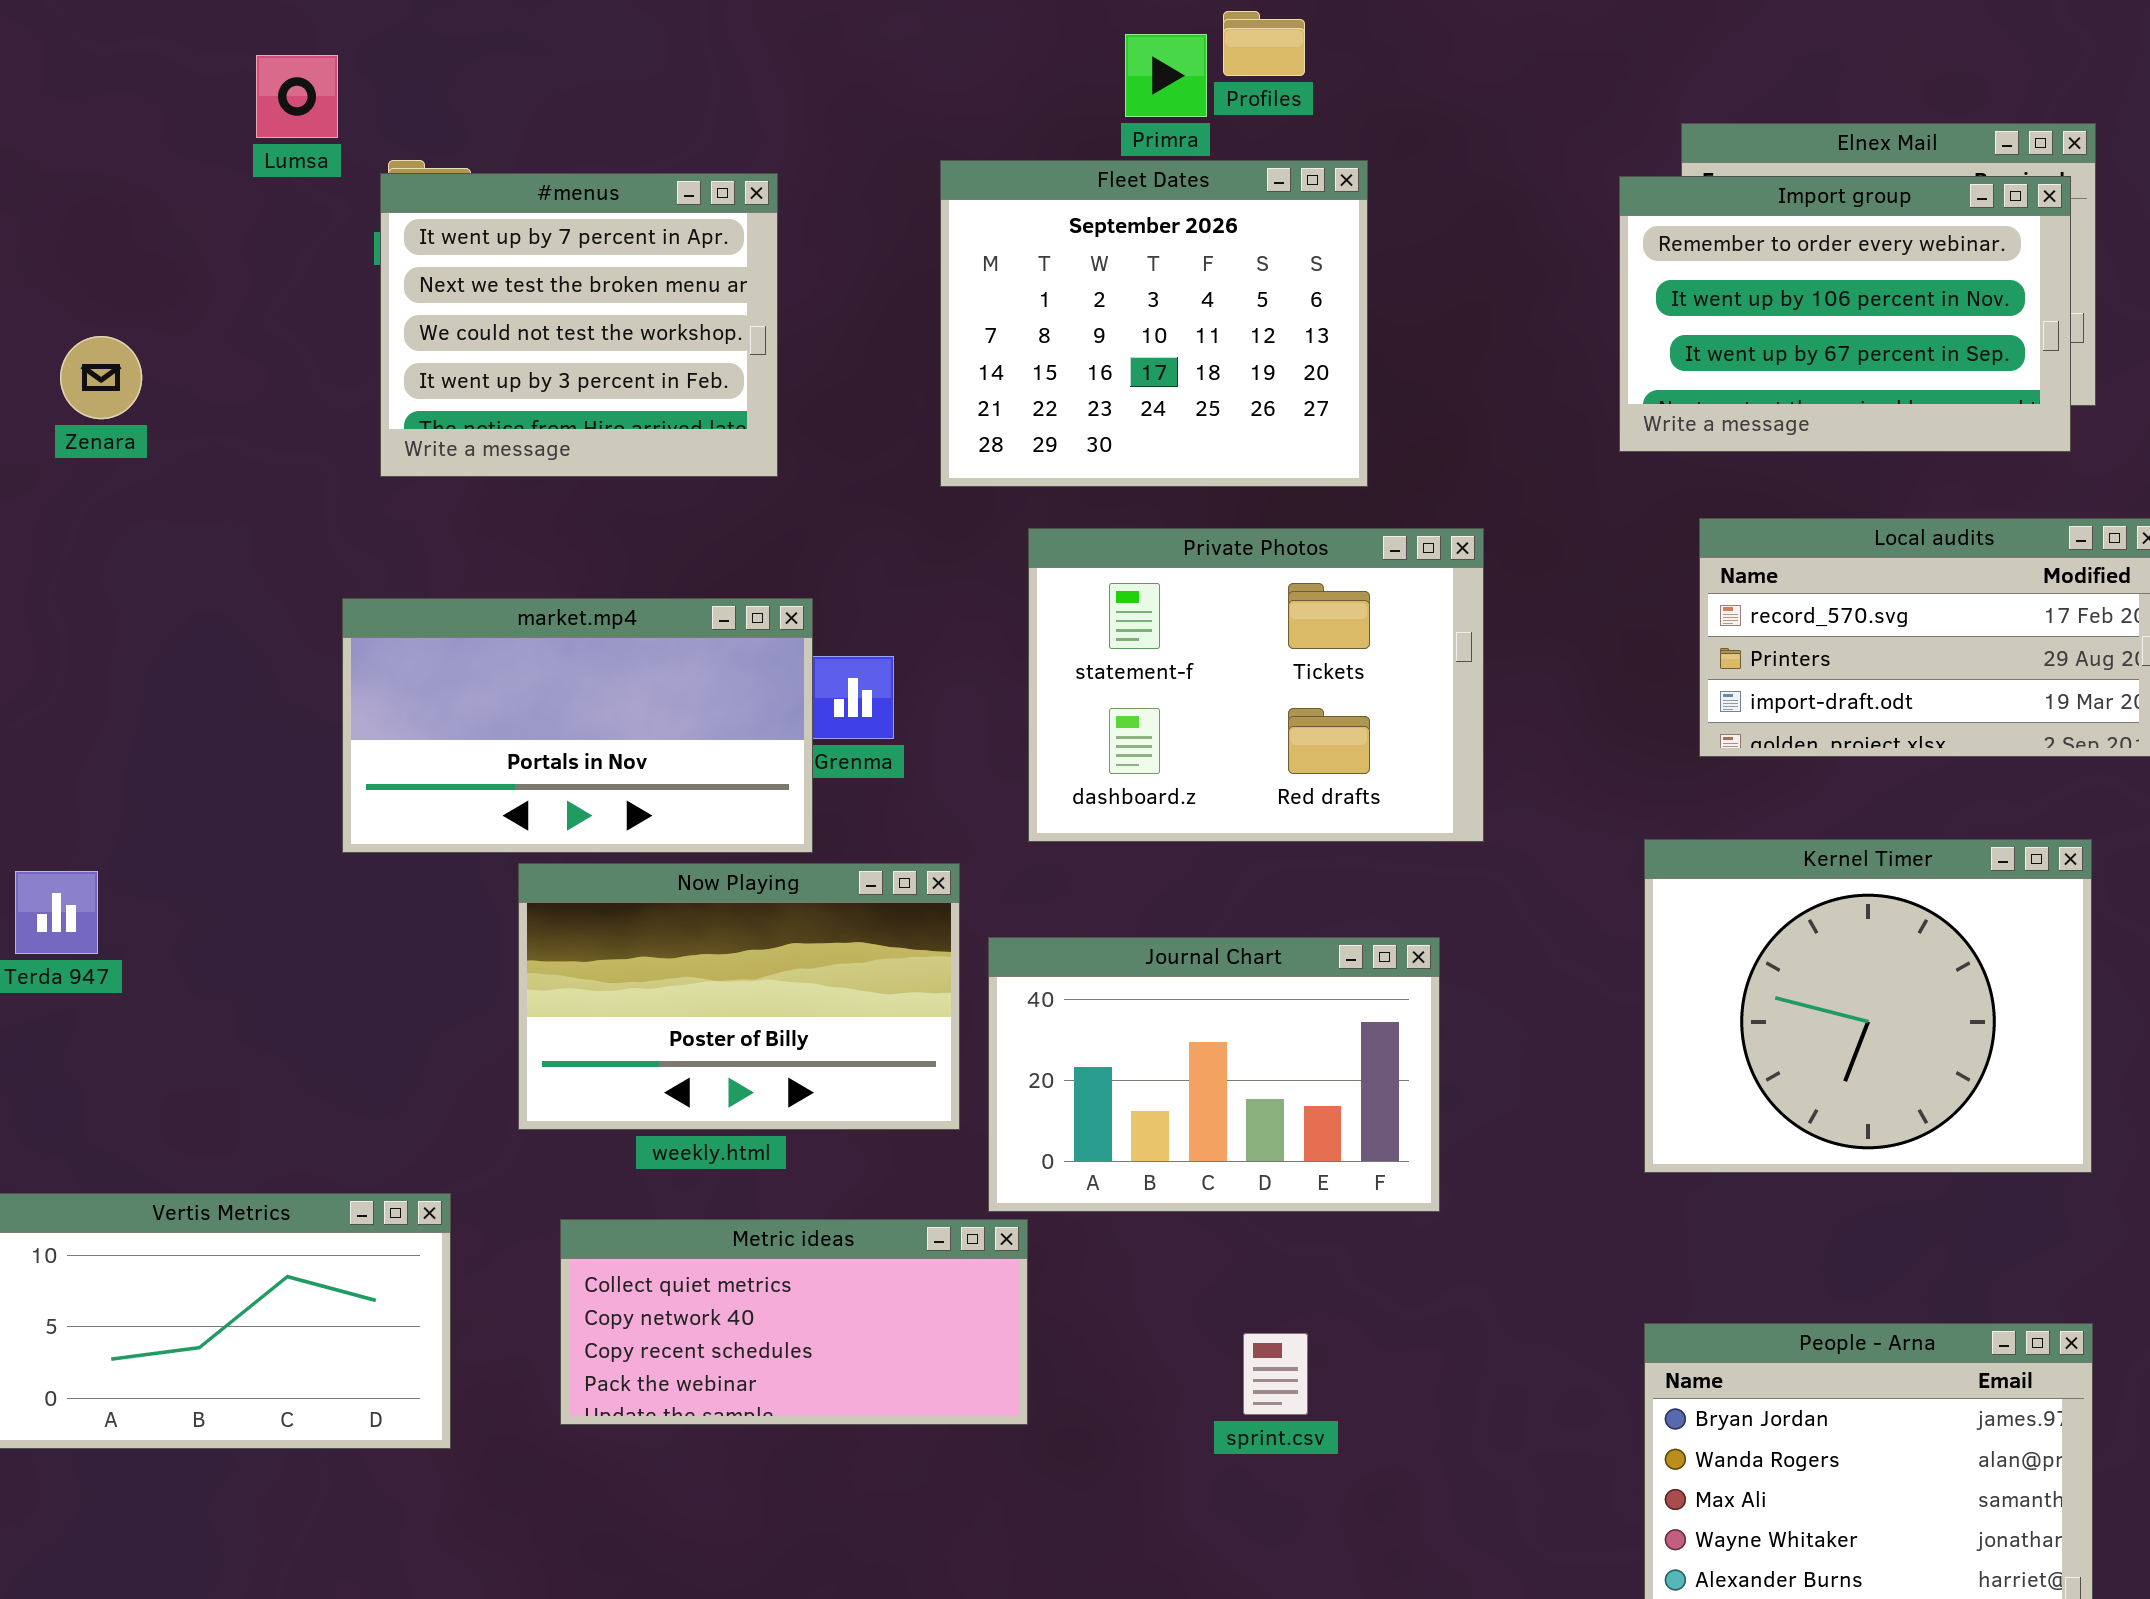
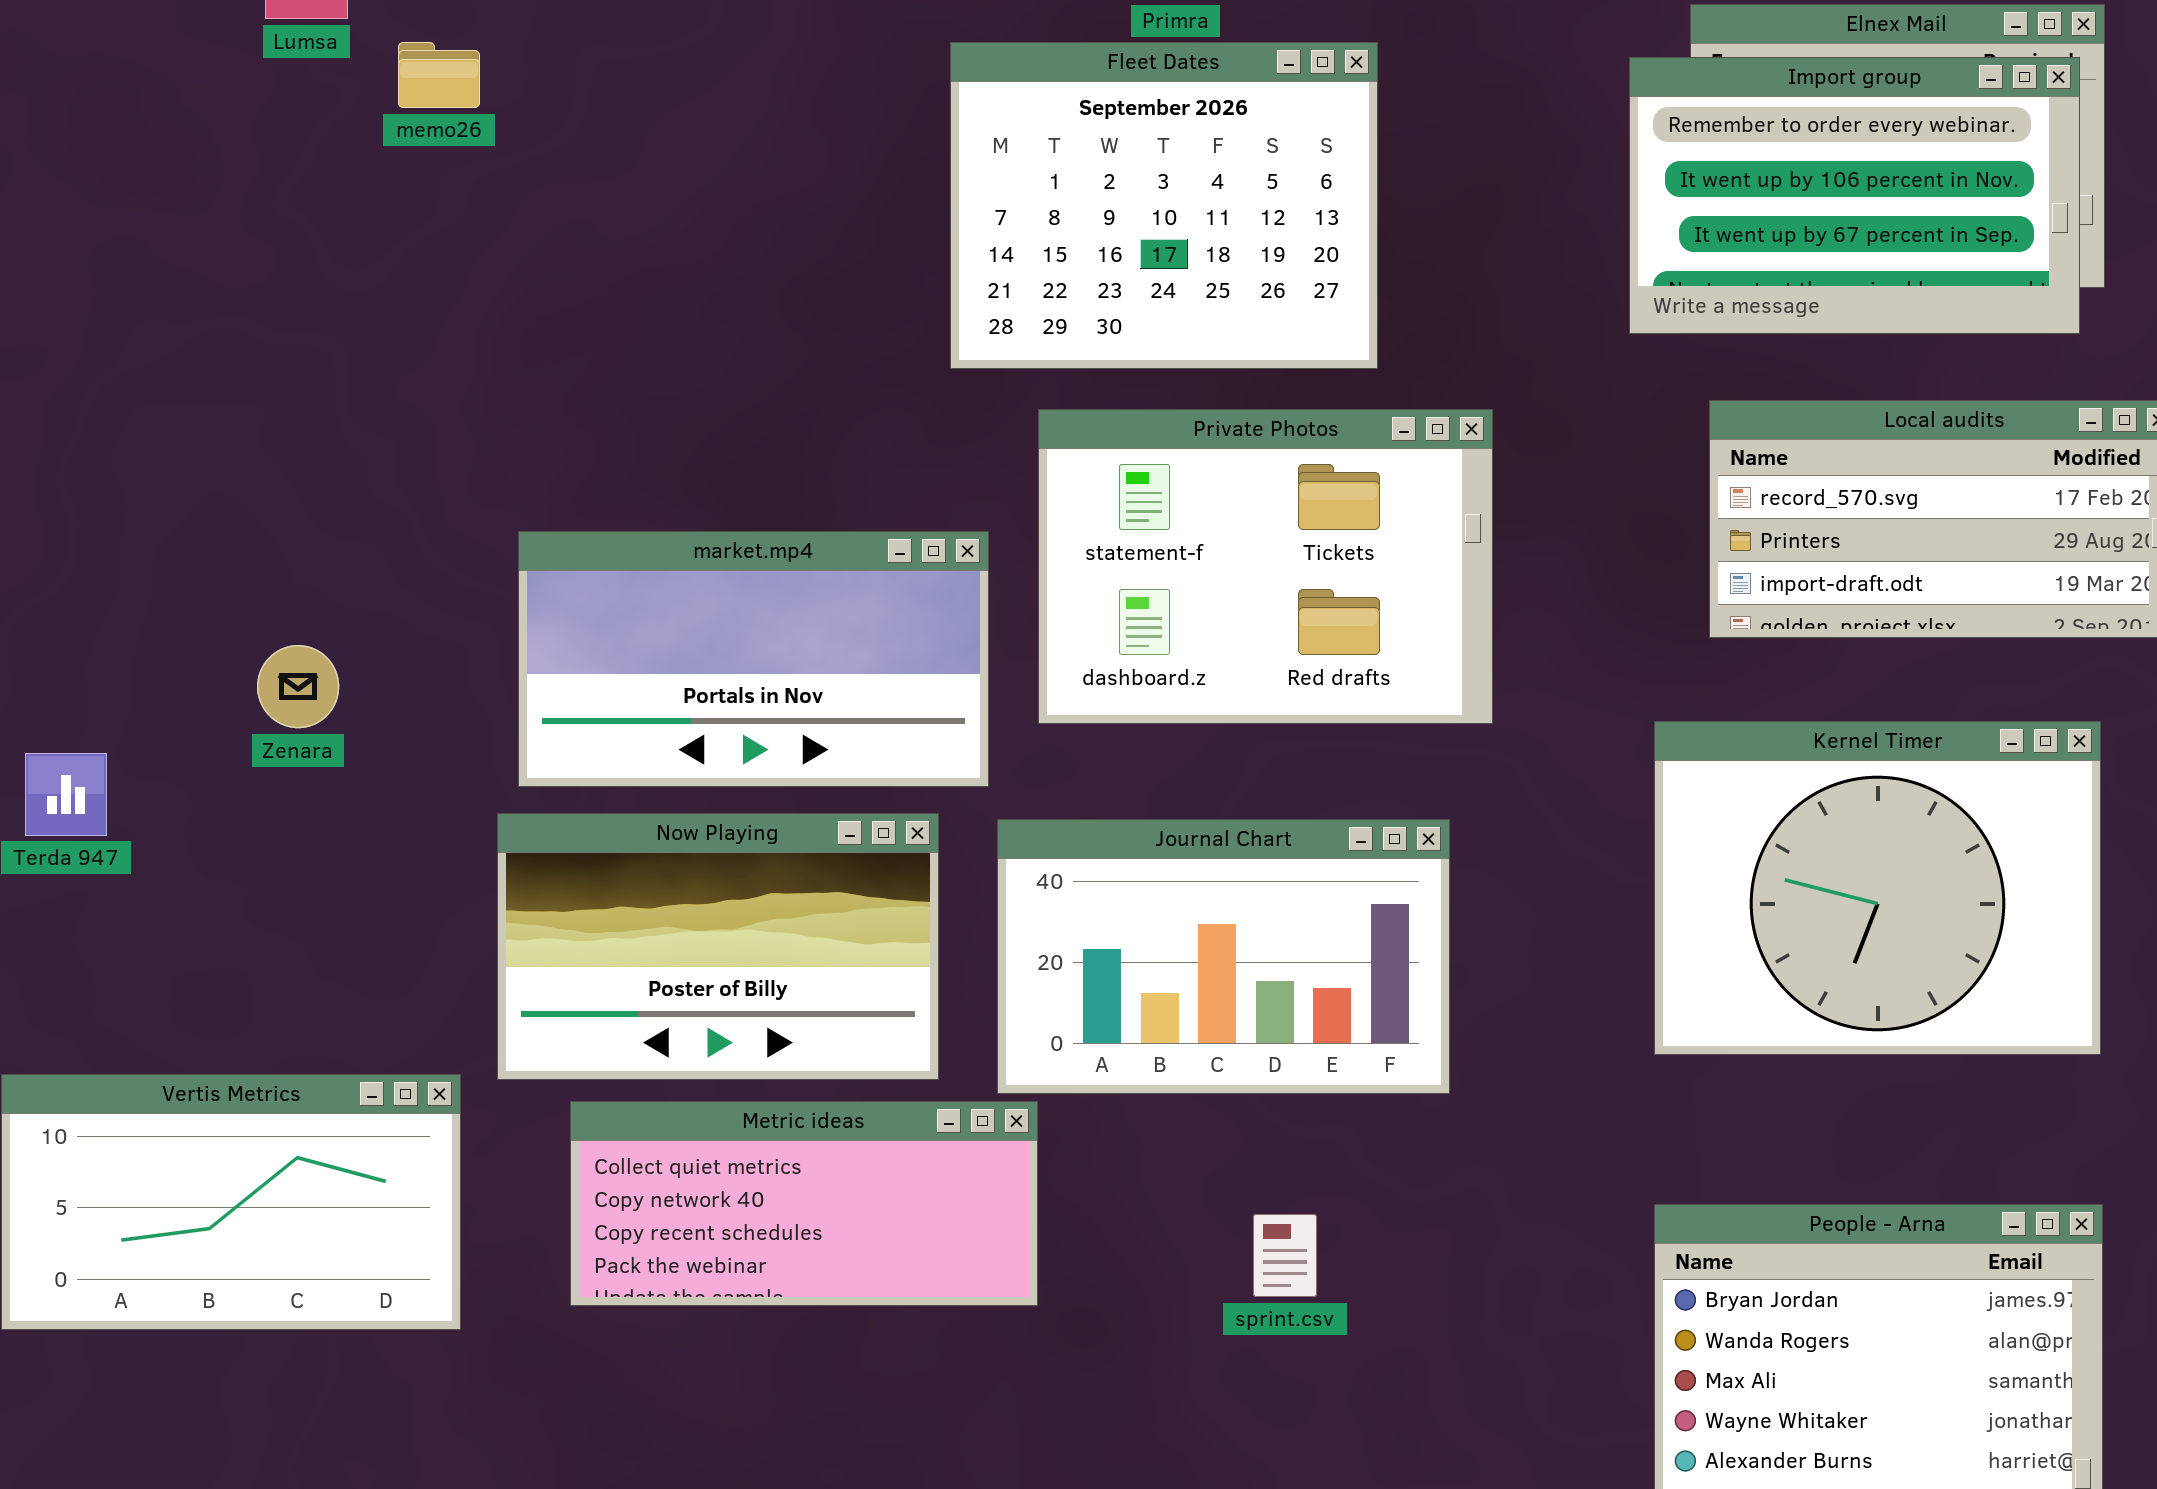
#menus: [380,173,778,477] -> none, closed
Zenara: [60,336,142,419] -> [257,645,339,728], moved
market.mp4: [342,598,813,853] -> [518,531,989,787], moved
Now Playing: [518,863,960,1130] -> [497,813,939,1080], moved

